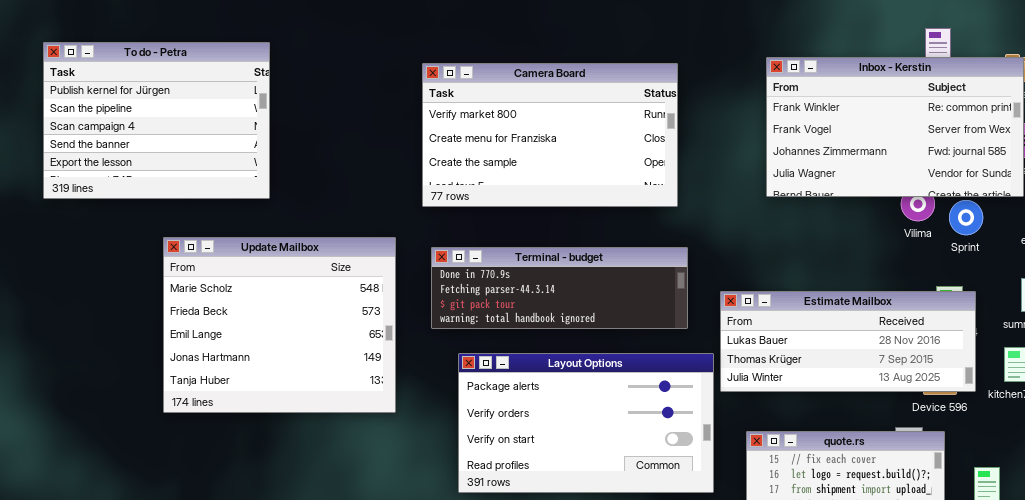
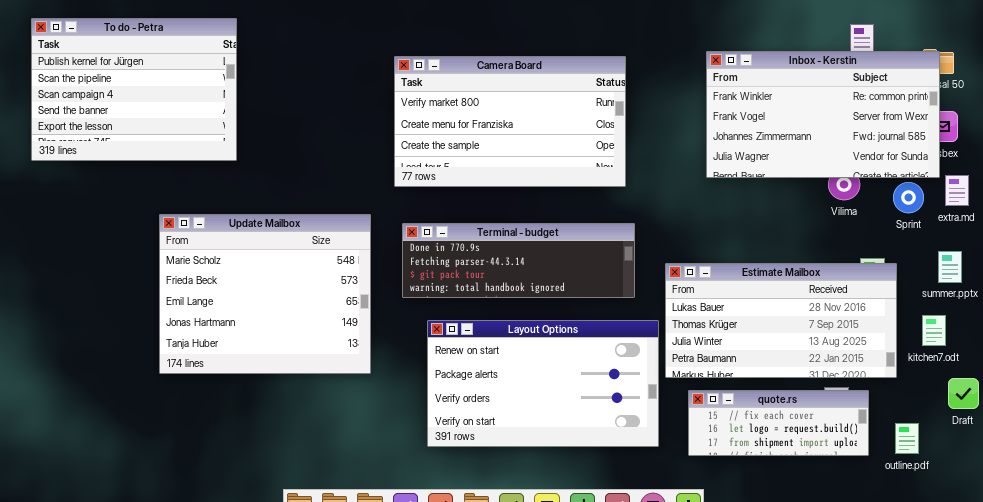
To do - Petra: [43,42,270,199] -> [31,18,237,161], moved
Sprint: [949,200,983,235] -> [893,182,924,213], moved
Estimate Mailbox: [720,291,976,392] -> [665,263,897,378], resized
Layout Options: [458,353,714,493] -> [427,320,659,447], scrolled up 1 row

